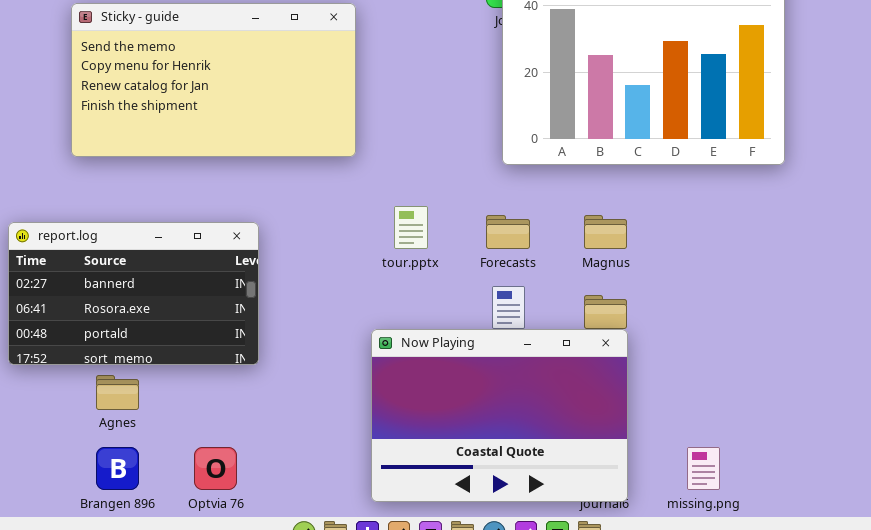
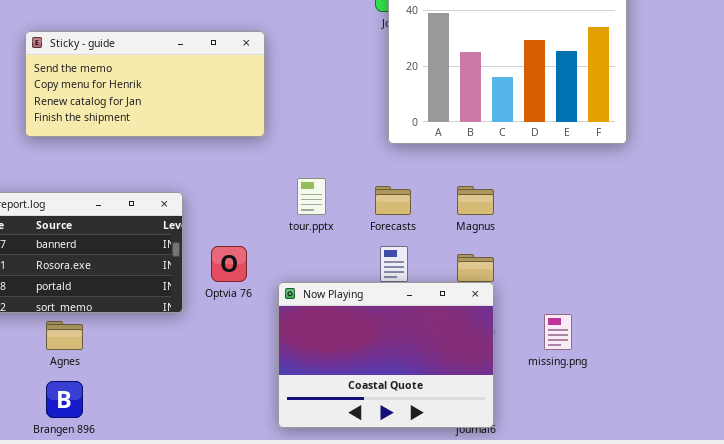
Sticky - guide: [71,3,356,157] -> [25,31,265,137], resized
Optvia 76: [194,447,237,490] -> [211,246,247,282], moved
missing.png: [687,447,720,490] -> [544,314,572,350], moved

